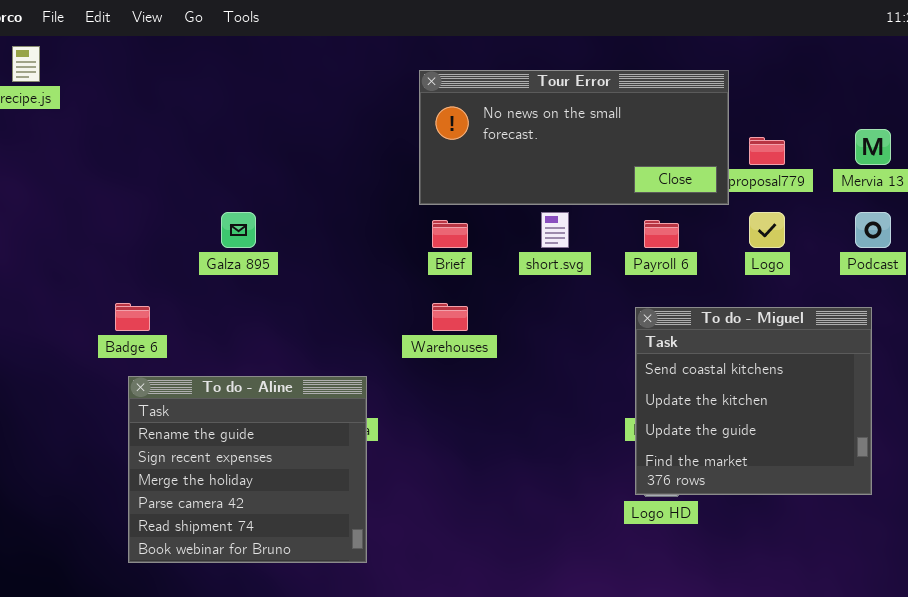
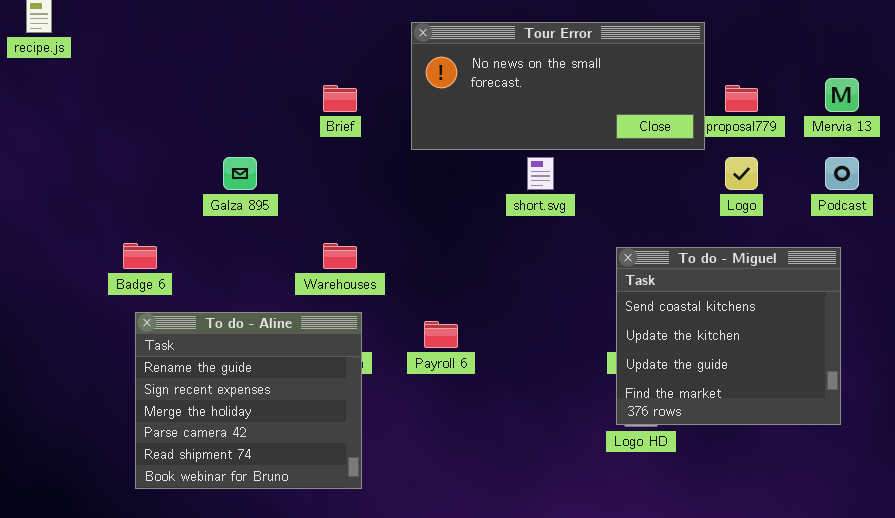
Brief: [432,220,468,248] -> [323,85,357,112], moved
Payroll 6: [644,220,679,248] -> [424,321,458,348], moved
Warehouses: [432,303,468,331] -> [323,243,357,269], moved

